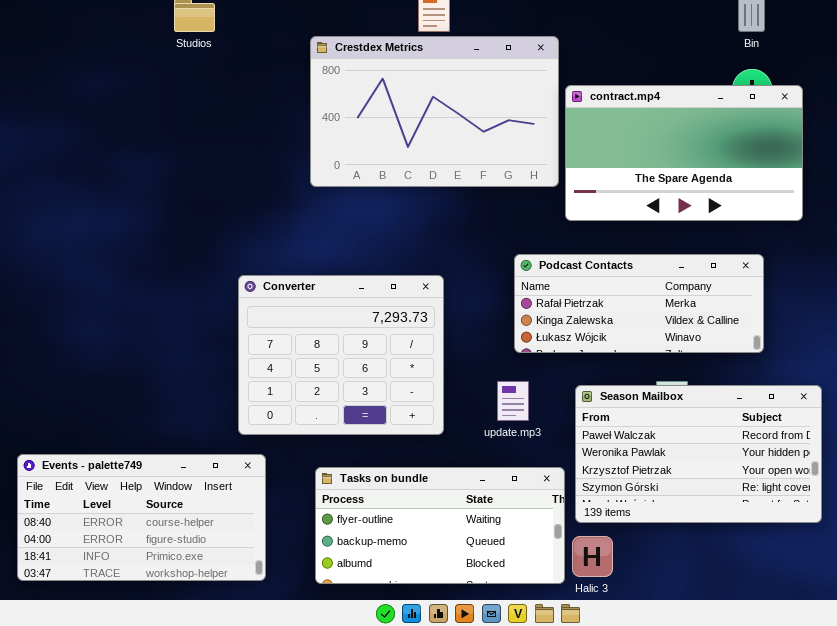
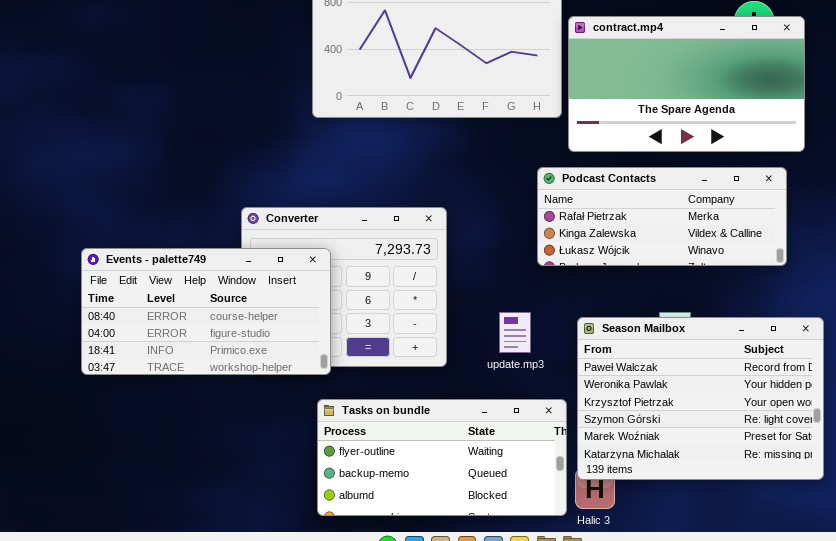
Podcast Contacts: [514,254,764,353] -> [537,167,787,266], moved
Season Mailbox: [575,385,822,523] -> [577,317,824,480], resized
Events - palette749: [17,454,266,581] -> [81,248,331,375], moved

